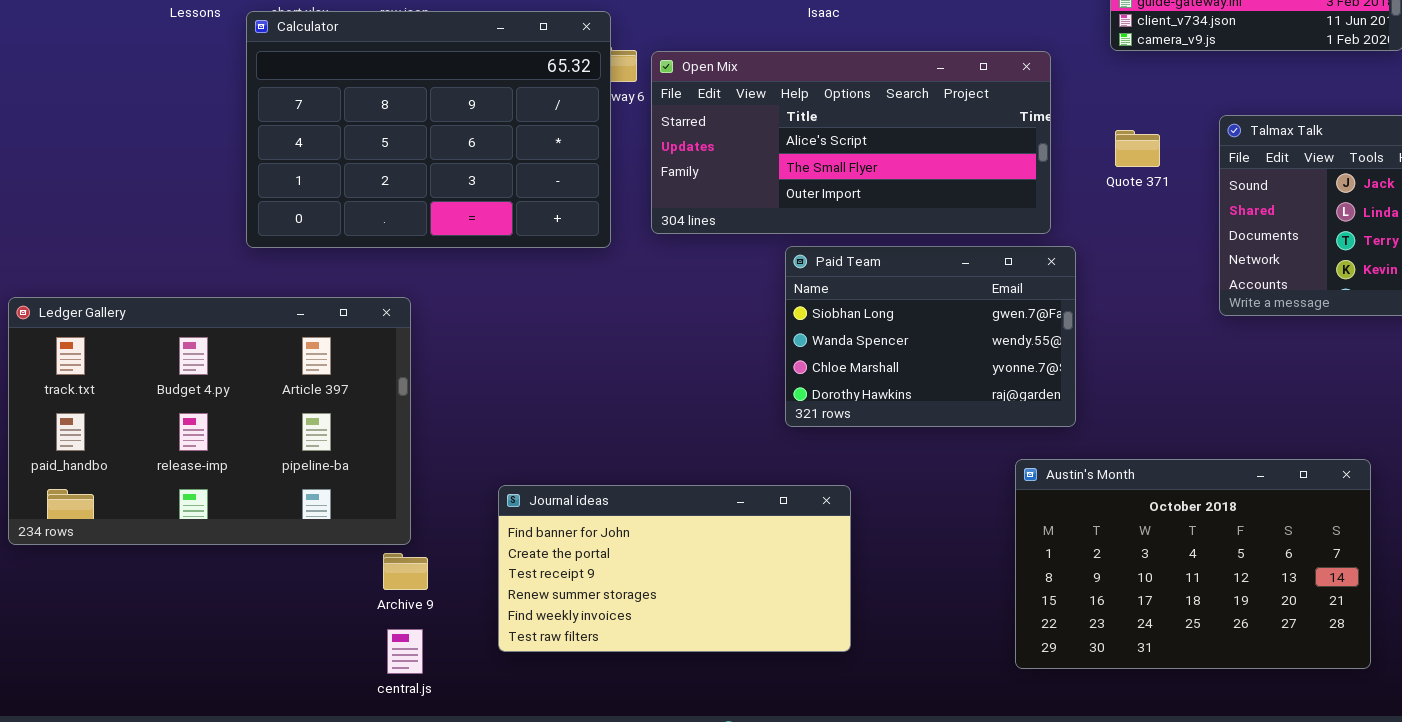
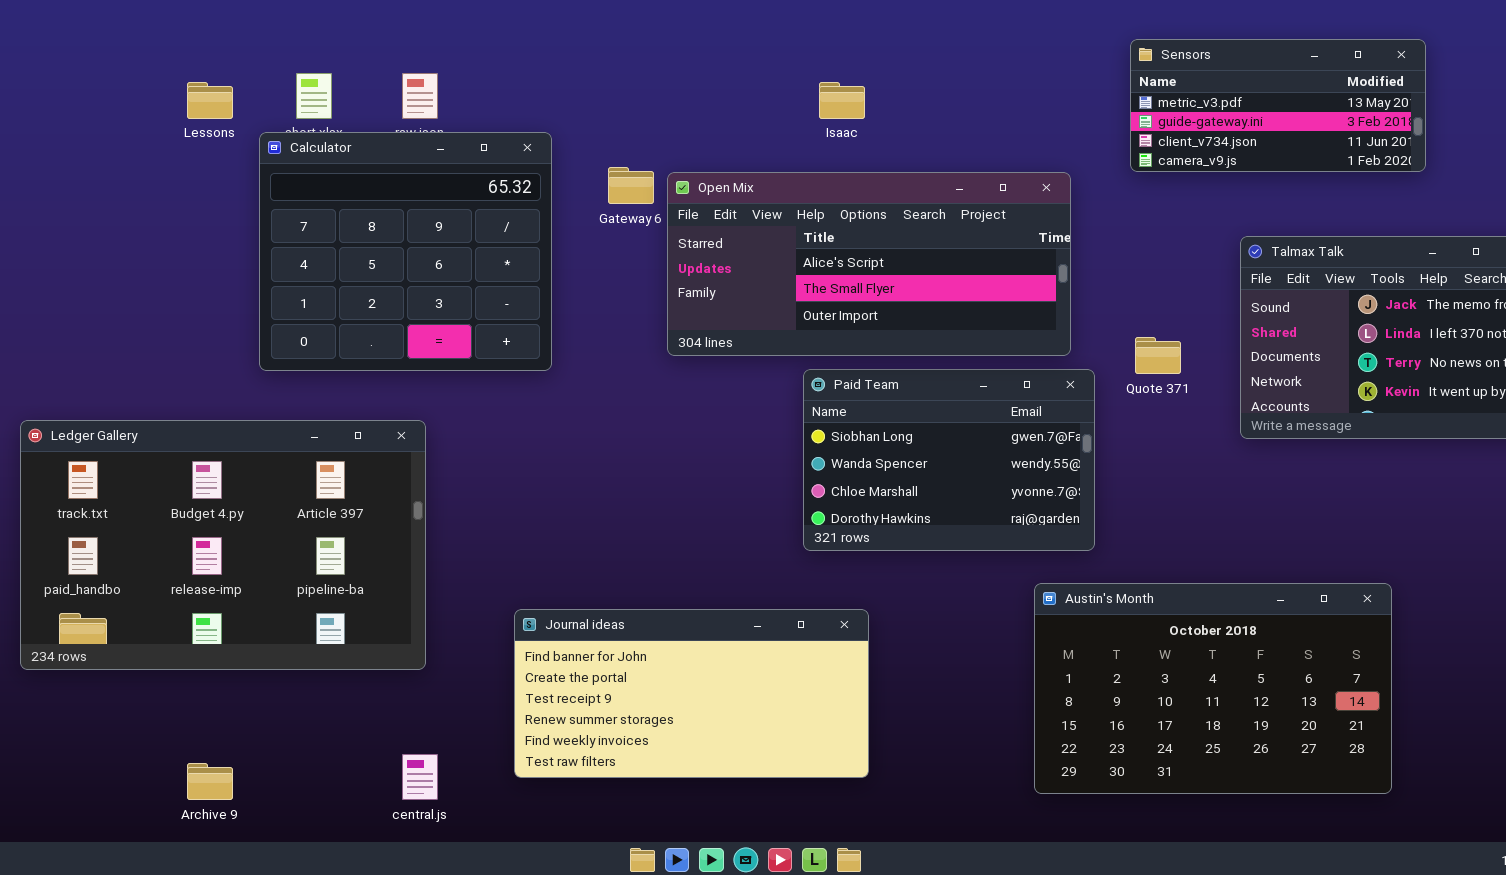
Calculator: [246,11,611,248] -> [259,132,552,371], resized
Quote 371: [1115,130,1160,167] -> [1135,337,1181,374], moved
Archive 9: [383,553,428,590] -> [187,763,233,800], moved

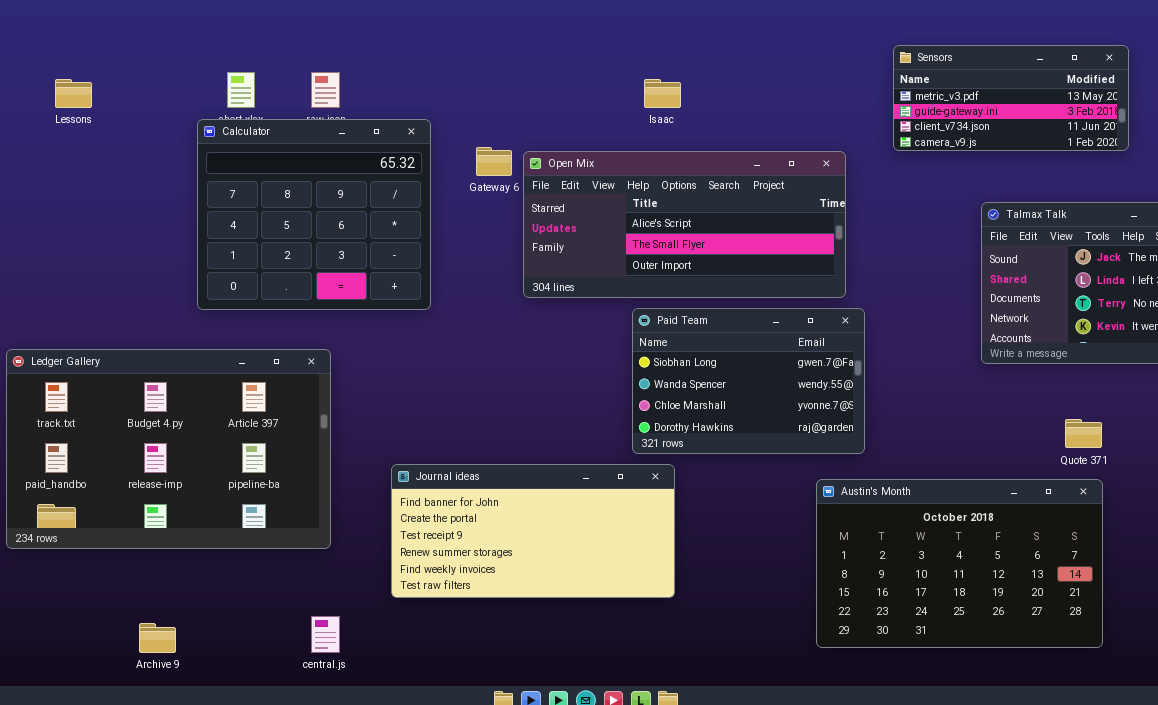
Lessons: [187,82,233,119] -> [55,79,92,108], moved
Quote 371: [1135,337,1181,374] -> [1065,419,1102,448], moved
Journal ideas: [514,609,869,778] -> [391,464,675,598], moved

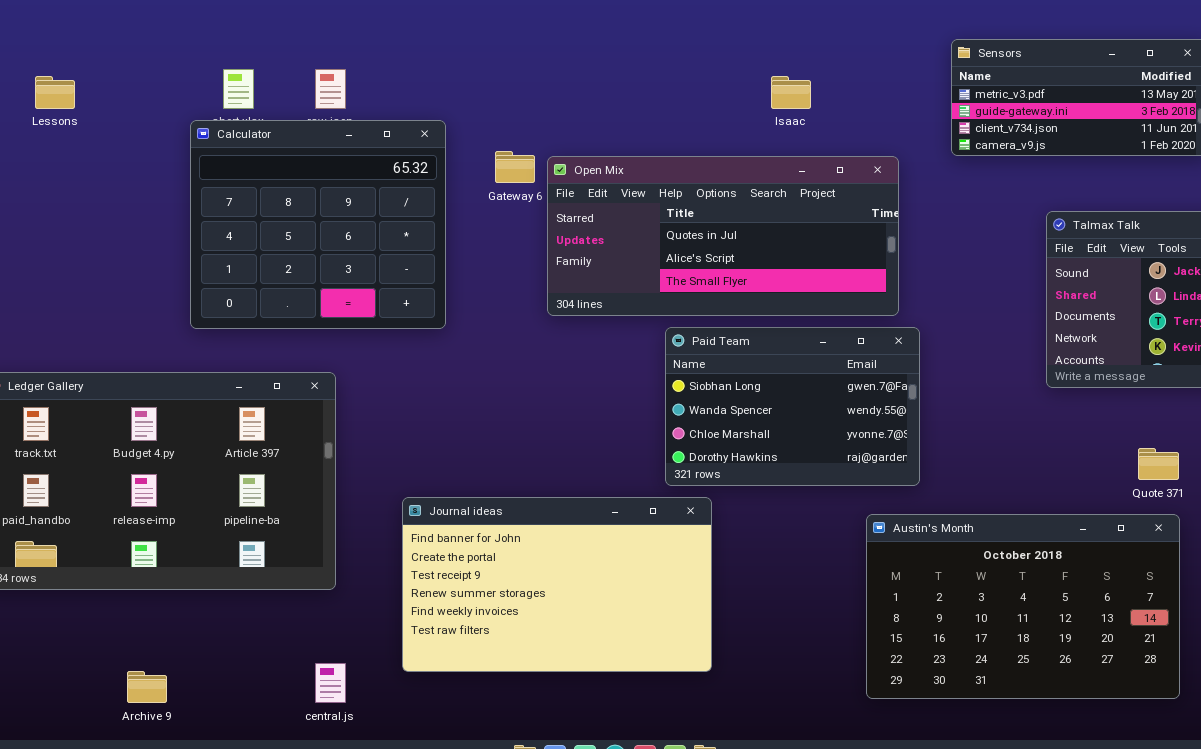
Isaac: [644,79,681,108] -> [771,76,811,109], moved
Open Mix: [523,151,846,298] -> [547,156,899,316], scrolled up 1 row
Journal ideas: [391,464,675,598] -> [402,497,712,672], resized

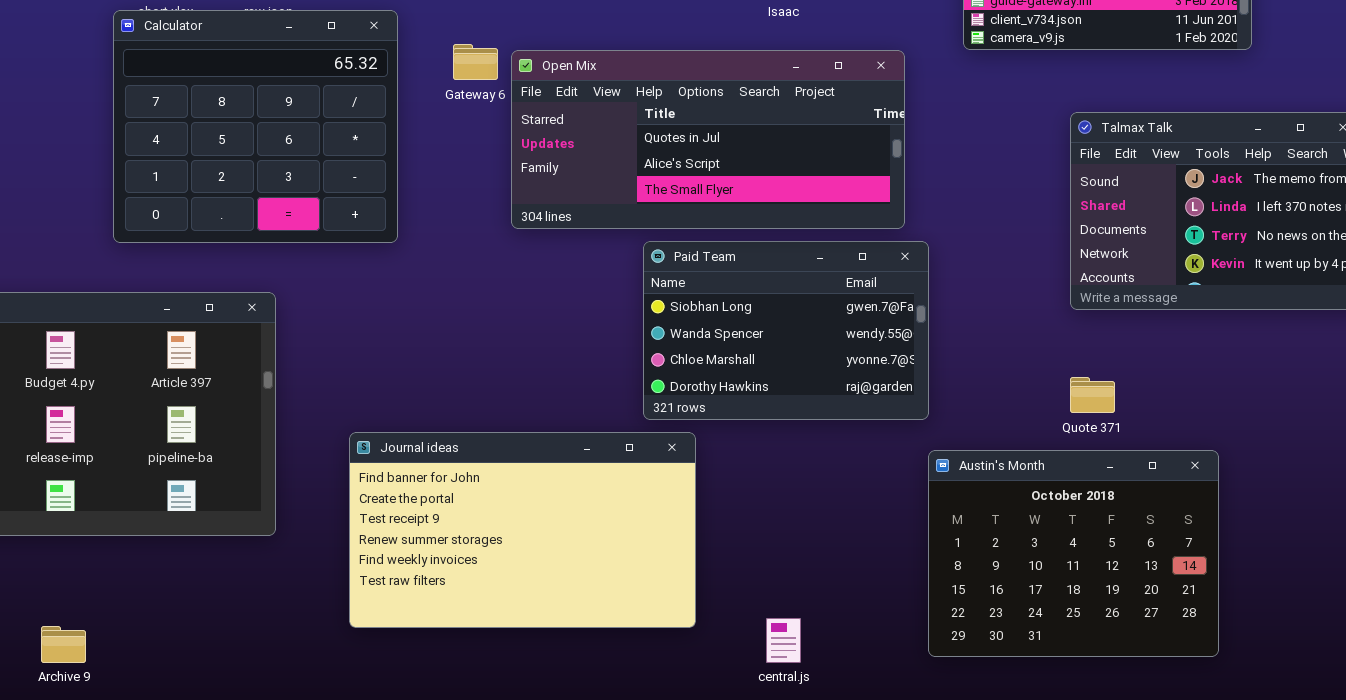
Quote 371: [1138,448,1179,480] -> [1070,377,1115,413], moved
Austin's Month: [866,514,1180,699] -> [928,450,1219,657], resized
central.js: [315,663,346,703] -> [766,618,801,663], moved

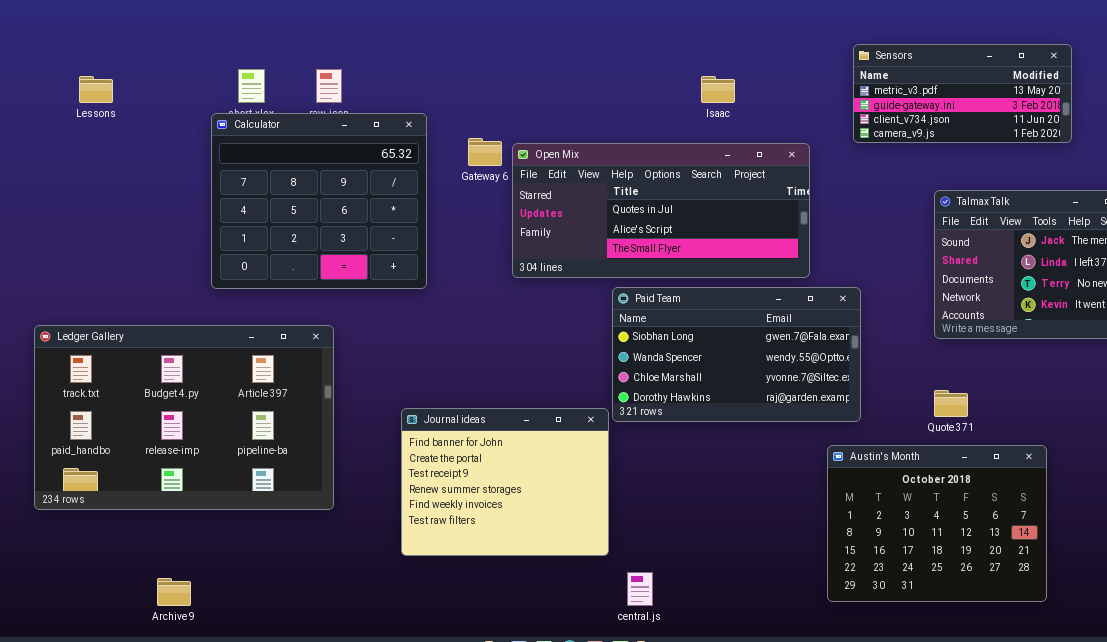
Paid Team: [643,241,929,420] -> [612,287,861,422], resized
Journal ideas: [349,432,696,628] -> [401,408,609,556], moved, resized
central.js: [766,618,801,663] -> [627,572,653,606], moved

